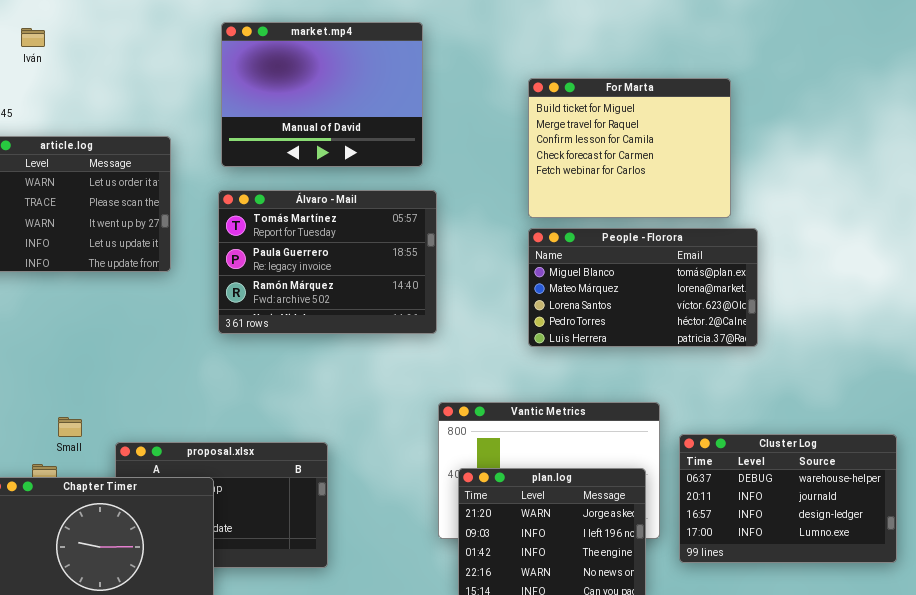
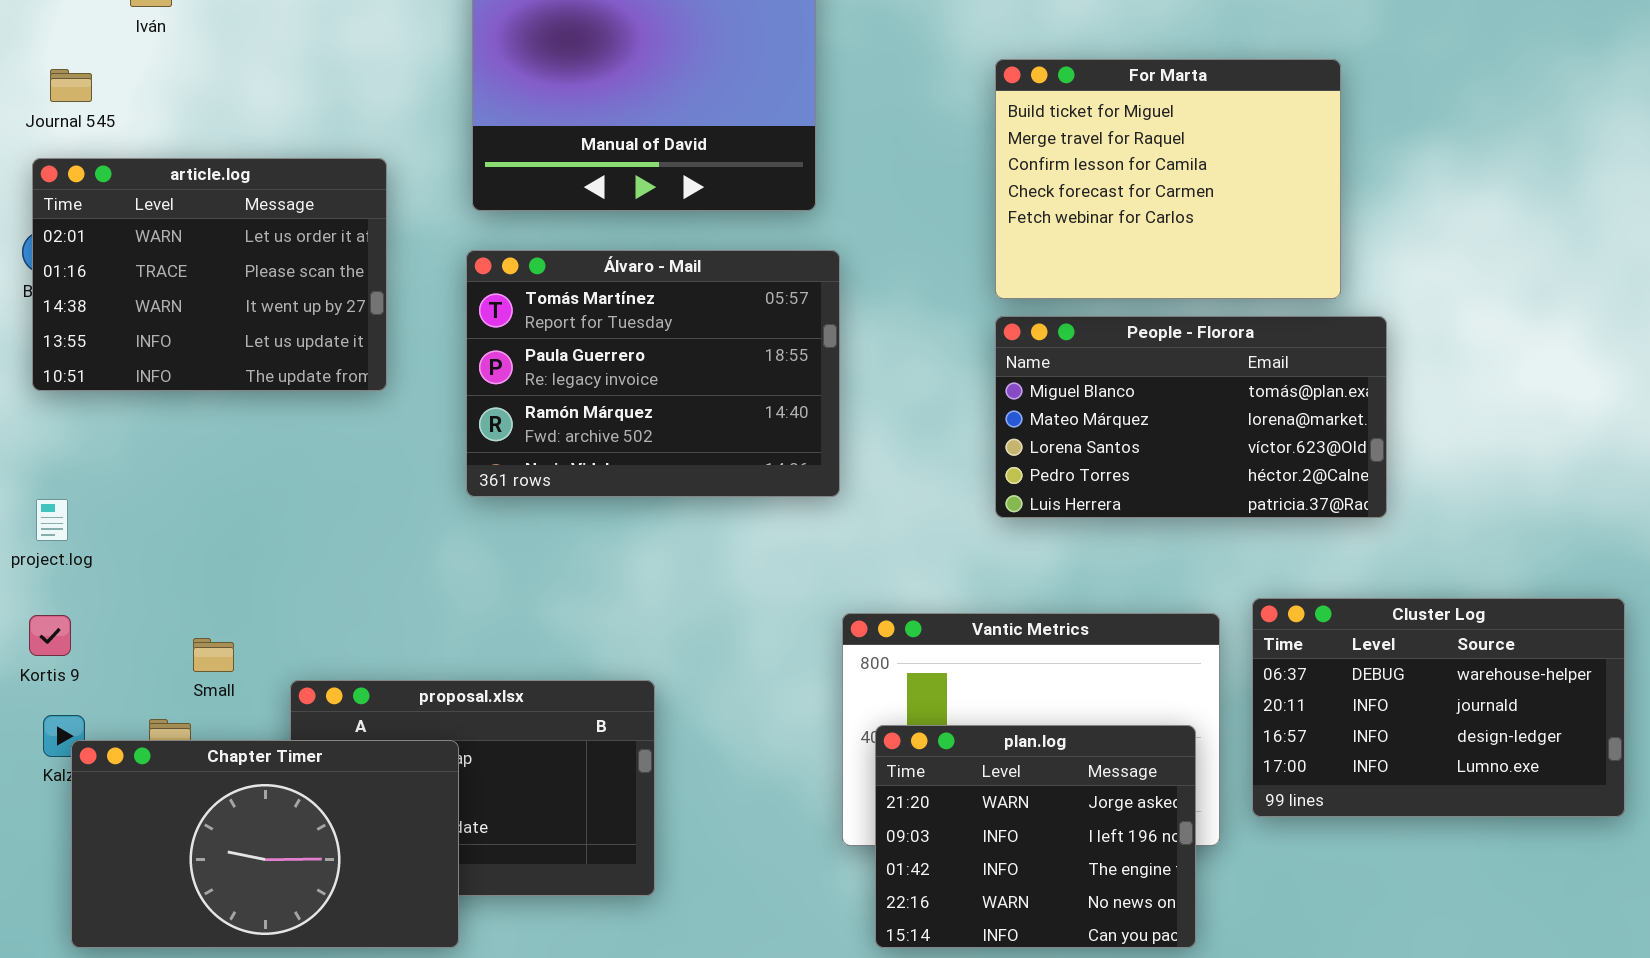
Cluster Log: [679,434,897,563] -> [1252,598,1625,817], moved

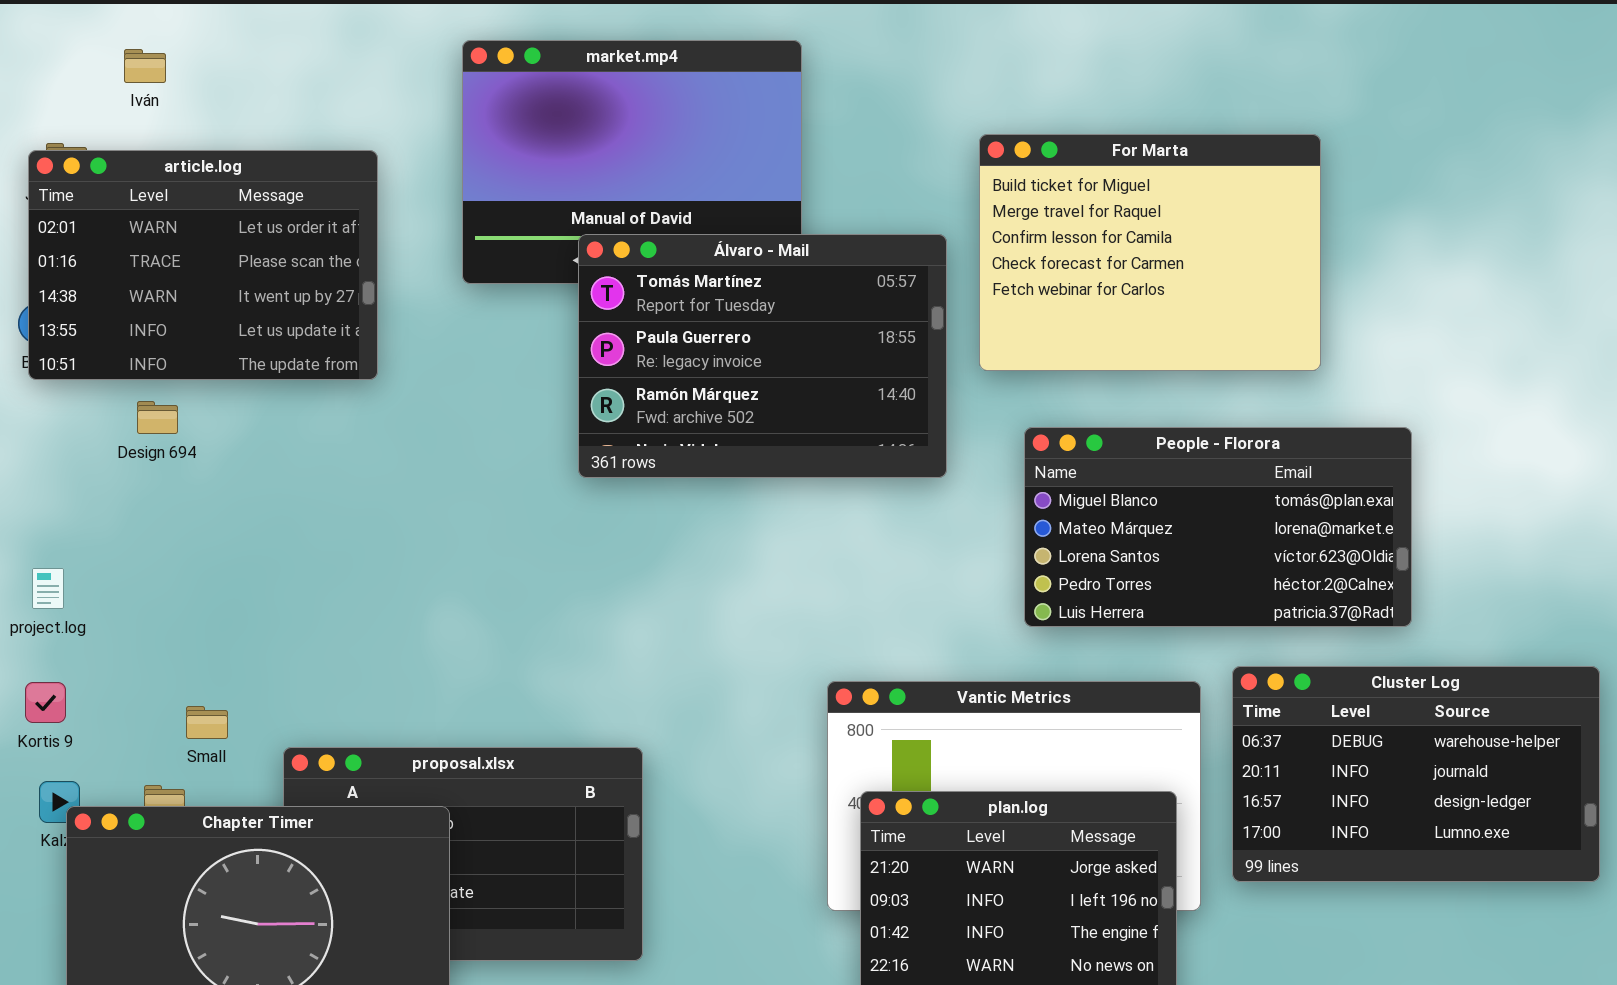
article.log: [32,158,387,391] -> [28,150,378,380], moved
Álvaro - Mail: [466,250,840,497] -> [578,234,947,478], moved
People - Florora: [995,316,1387,518] -> [1024,427,1412,627], moved

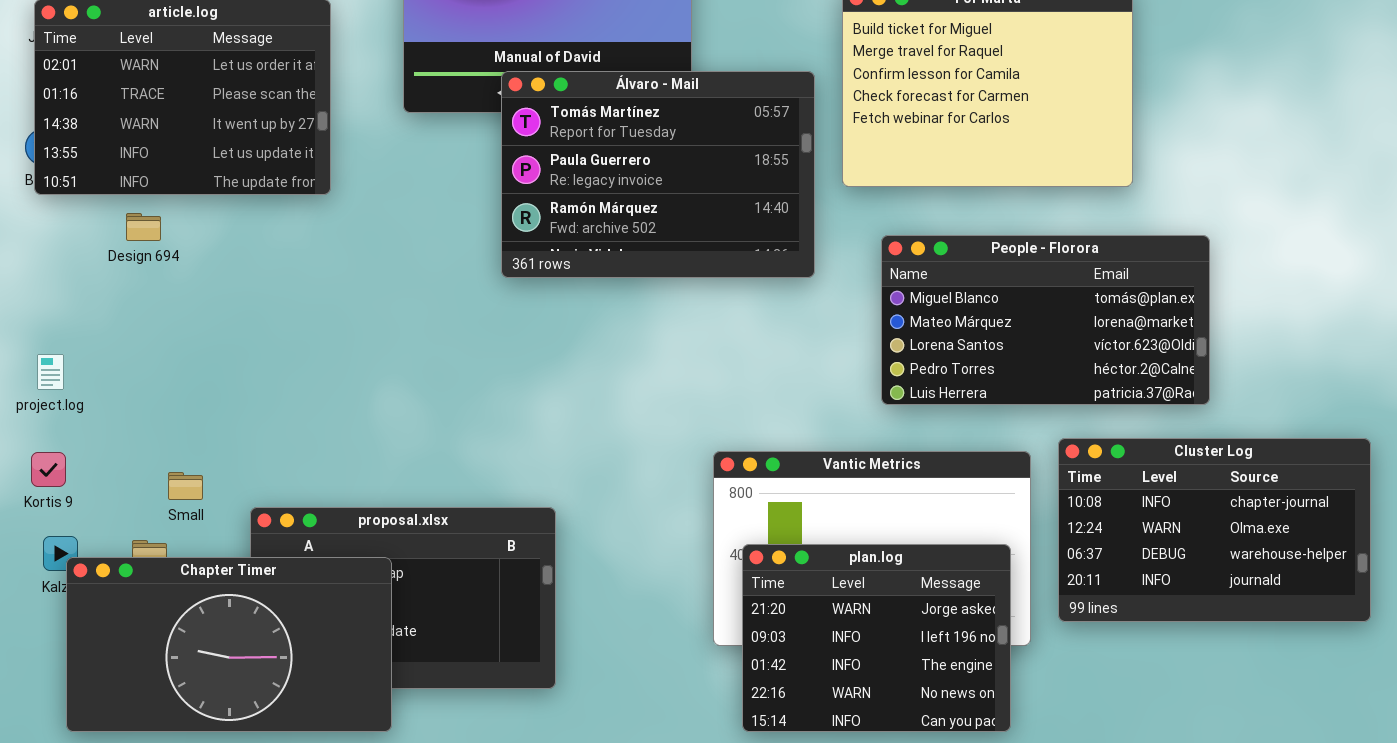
Cluster Log: [1232,666,1600,882] -> [1058,438,1371,622], scrolled up 2 rows

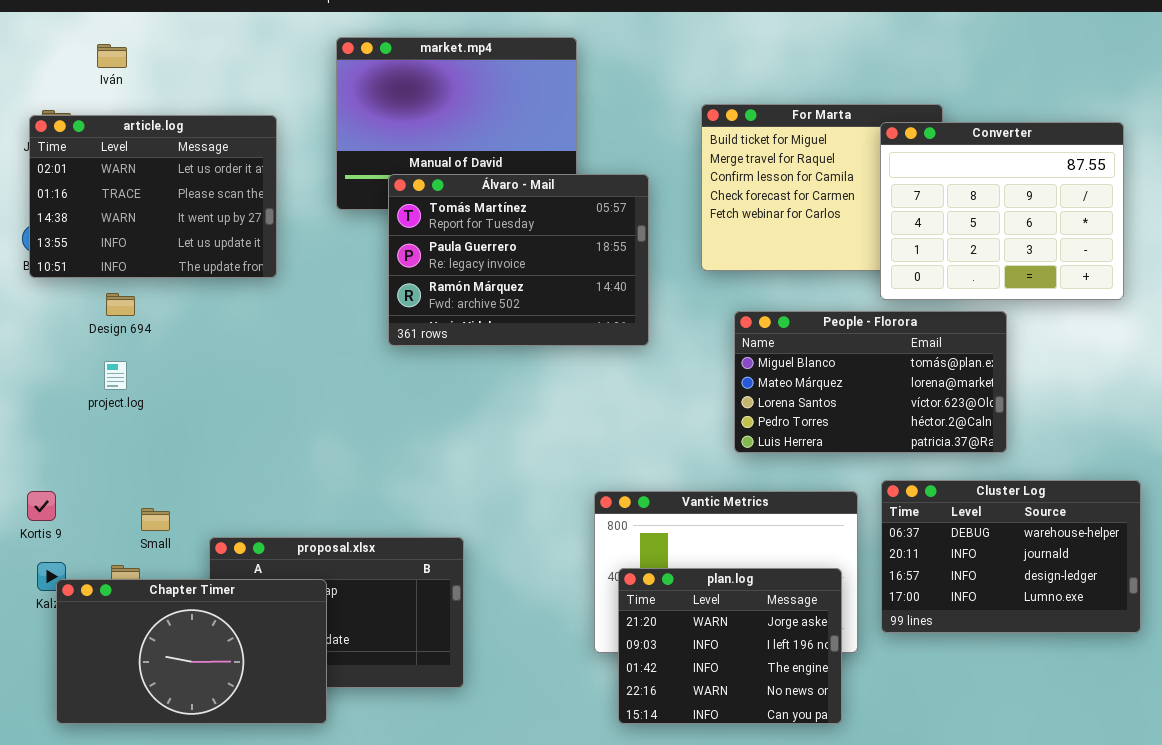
Converter: none -> [880,122,1124,300], opened
Álvaro - Mail: [501,71,815,278] -> [388,174,649,346], moved
project.log: [37,354,64,390] -> [104,361,127,390], moved
Cluster Log: [1058,438,1371,622] -> [881,480,1141,633], scrolled down 2 rows

